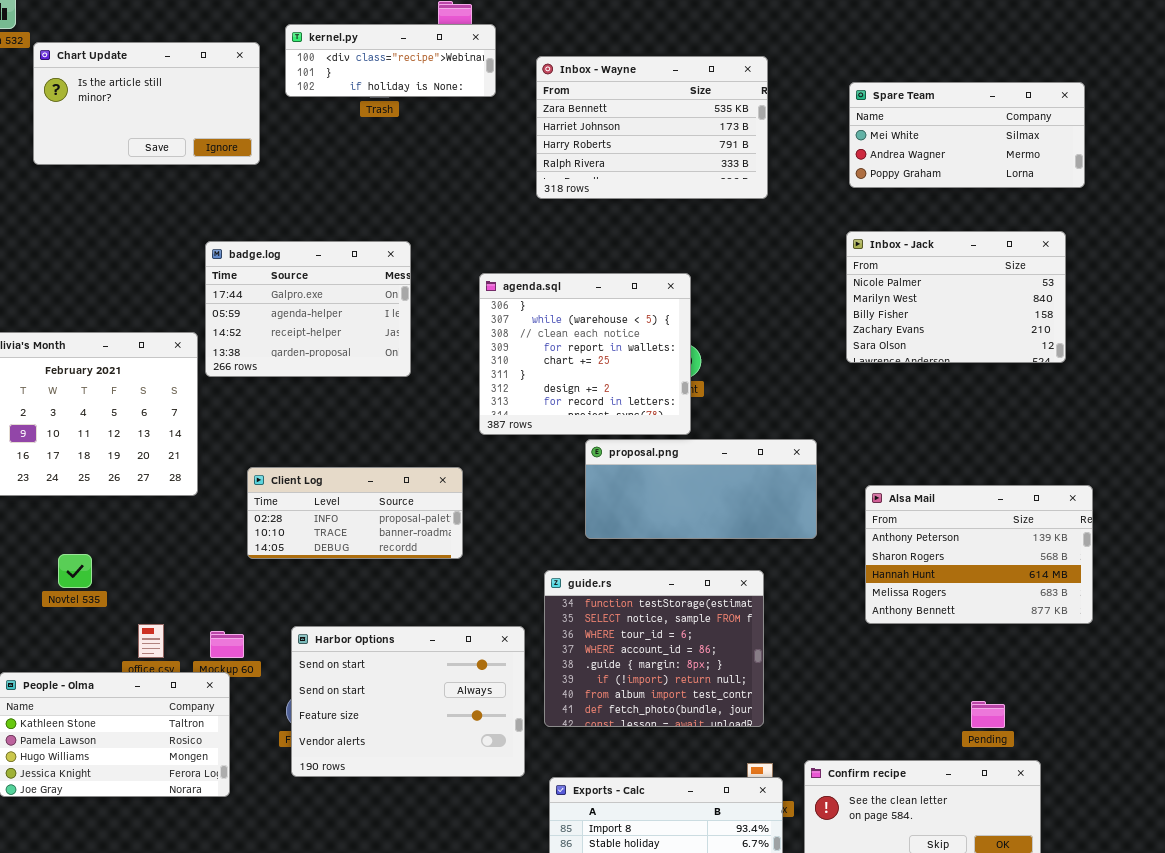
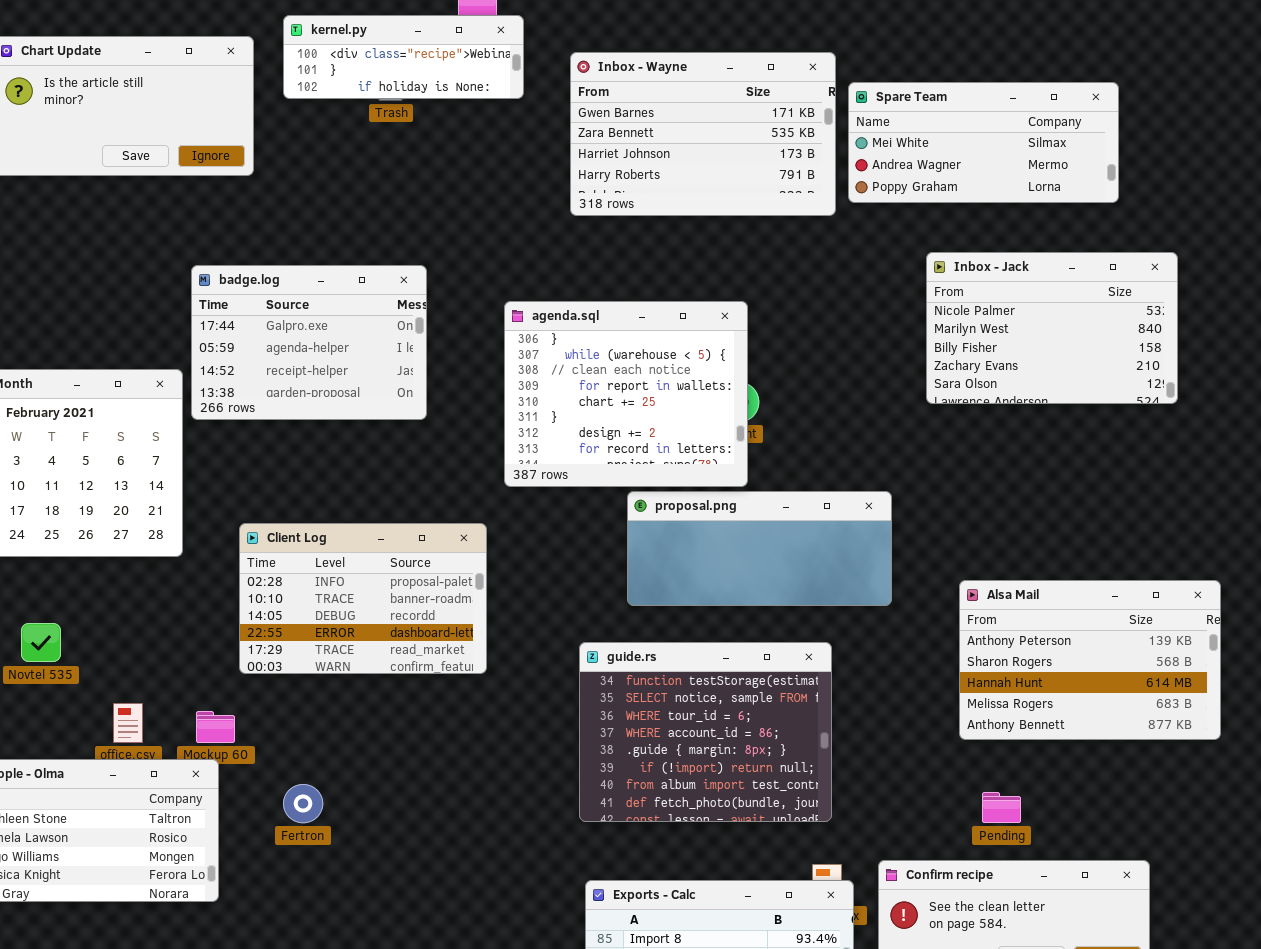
Inbox - Wayne: [536,56,768,199] -> [570,52,836,216], scrolled up 1 row
Spare Team: [849,82,1085,188] -> [848,82,1119,203], moved
Client Log: [247,467,463,559] -> [239,523,487,674], resized
Alsa Mail: [865,485,1093,624] -> [959,580,1221,740], moved
Harbor Options: [291,626,525,777] -> none, closed
Pending: [971,701,1005,728] -> [982,792,1021,823], moved

